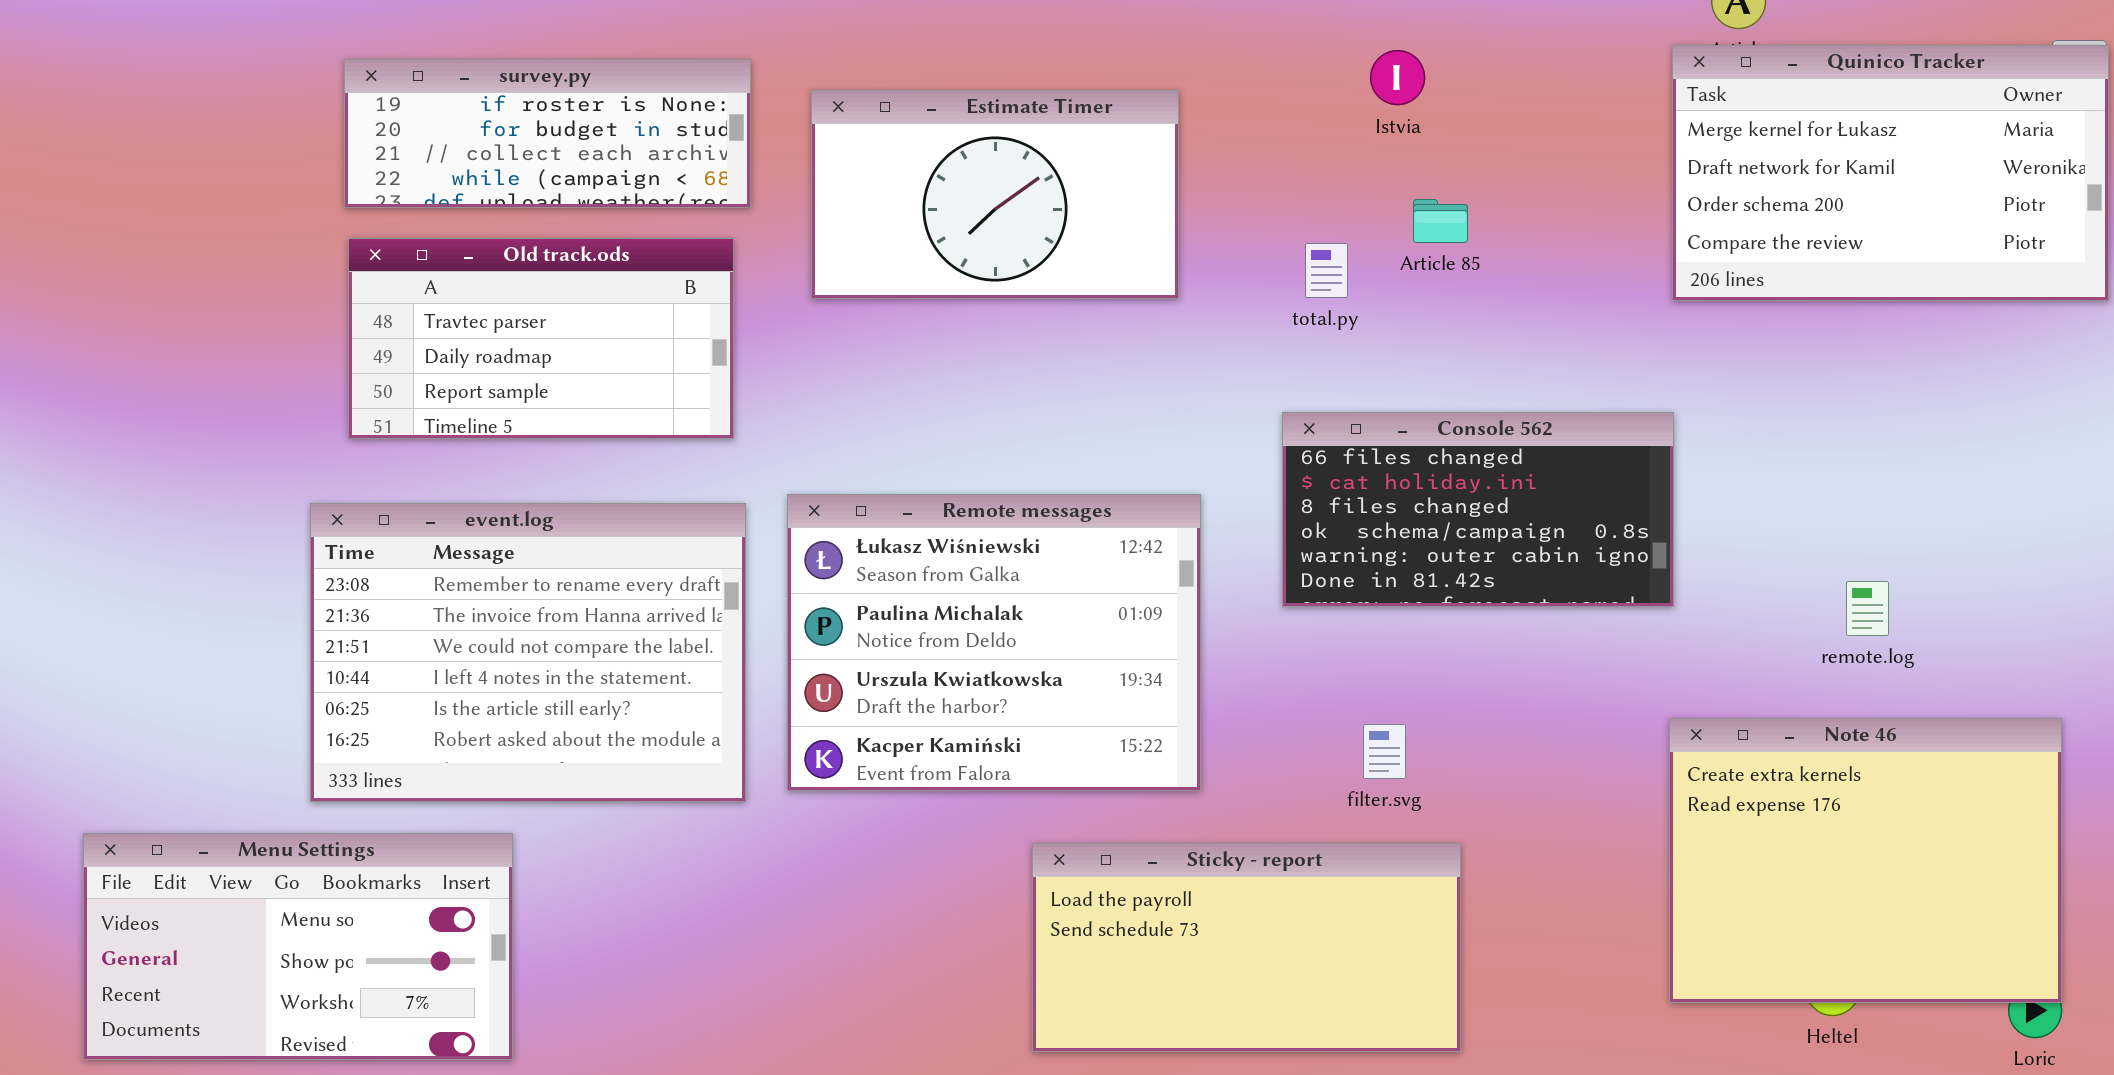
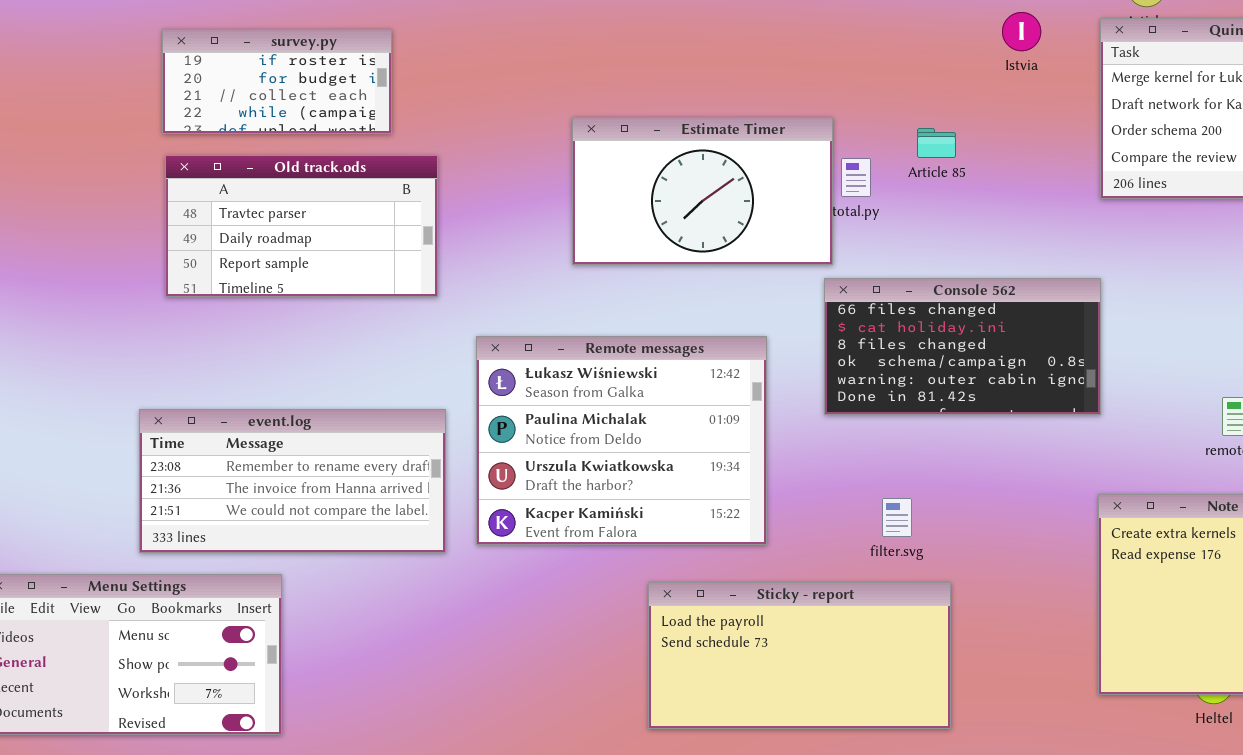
Istvia: [1370,50,1425,105] -> [1002,12,1041,51], moved
survey.py: [344,59,751,208] -> [162,29,392,134], resized
Estimate Timer: [811,90,1179,299] -> [572,117,833,265], moved
event.log: [310,503,746,802] -> [139,409,446,553], resized

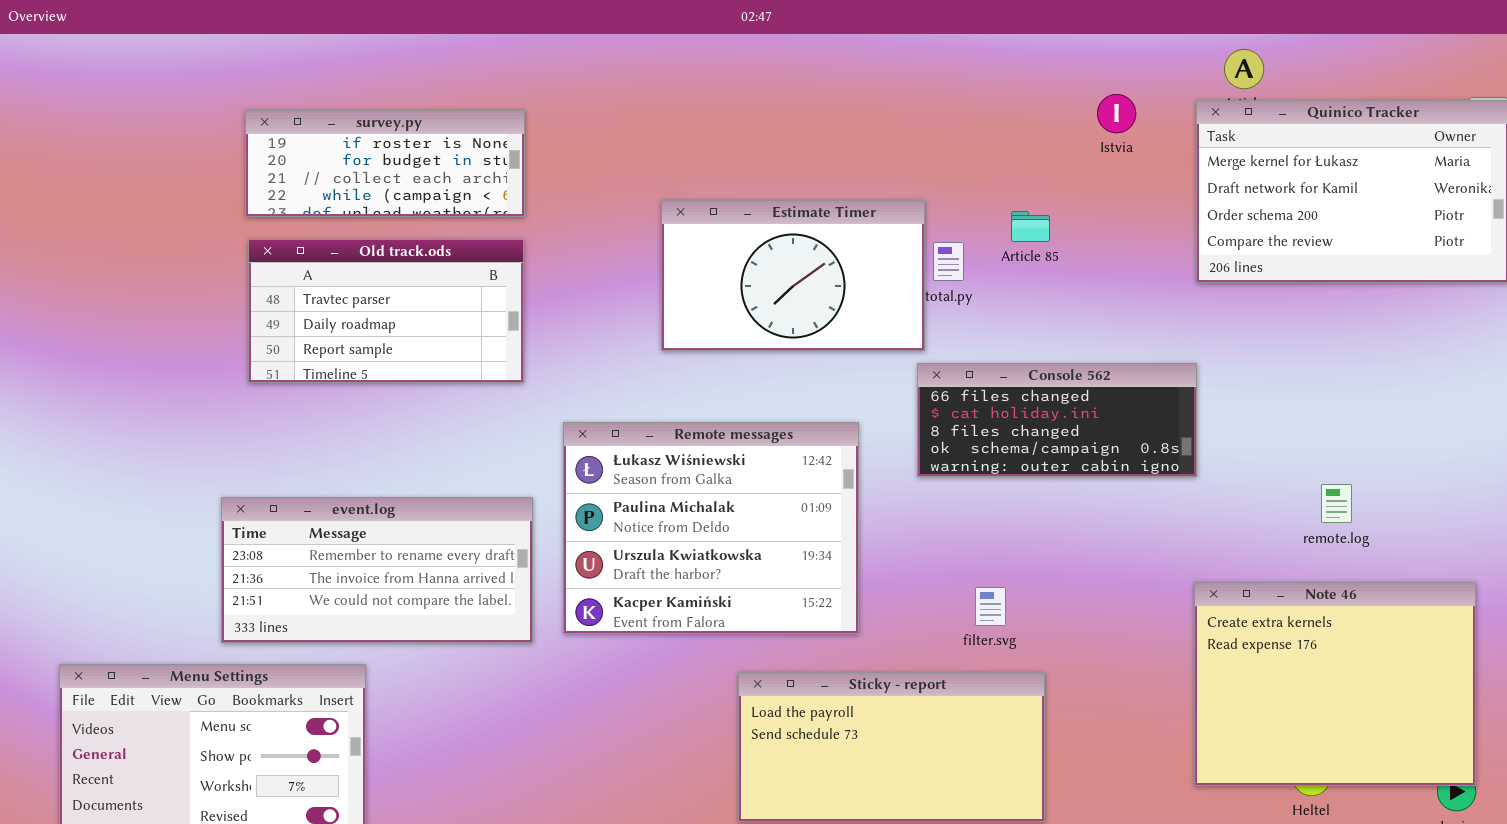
survey.py: [162,29,392,134] -> [245,110,525,217], resized
Console 562: [824,278,1101,415] -> [917,363,1197,477], resized

